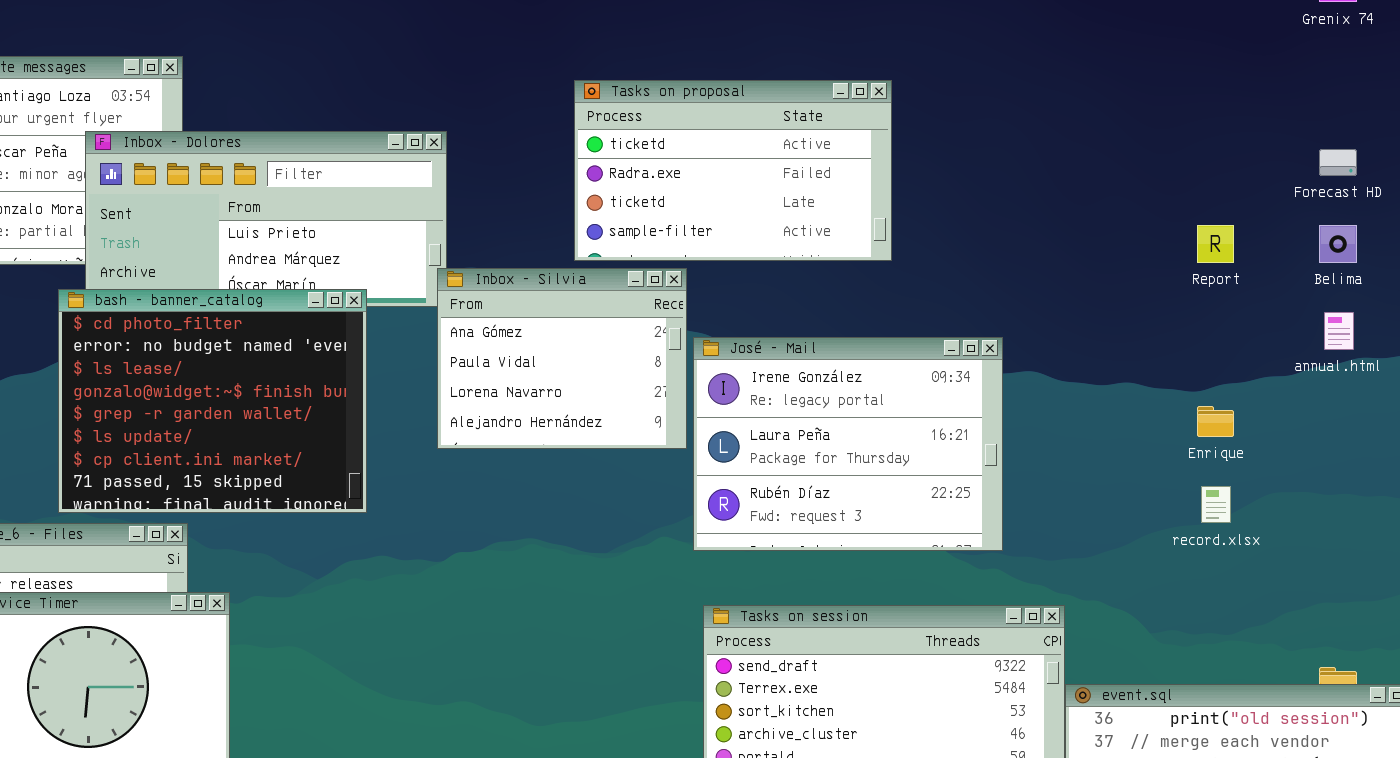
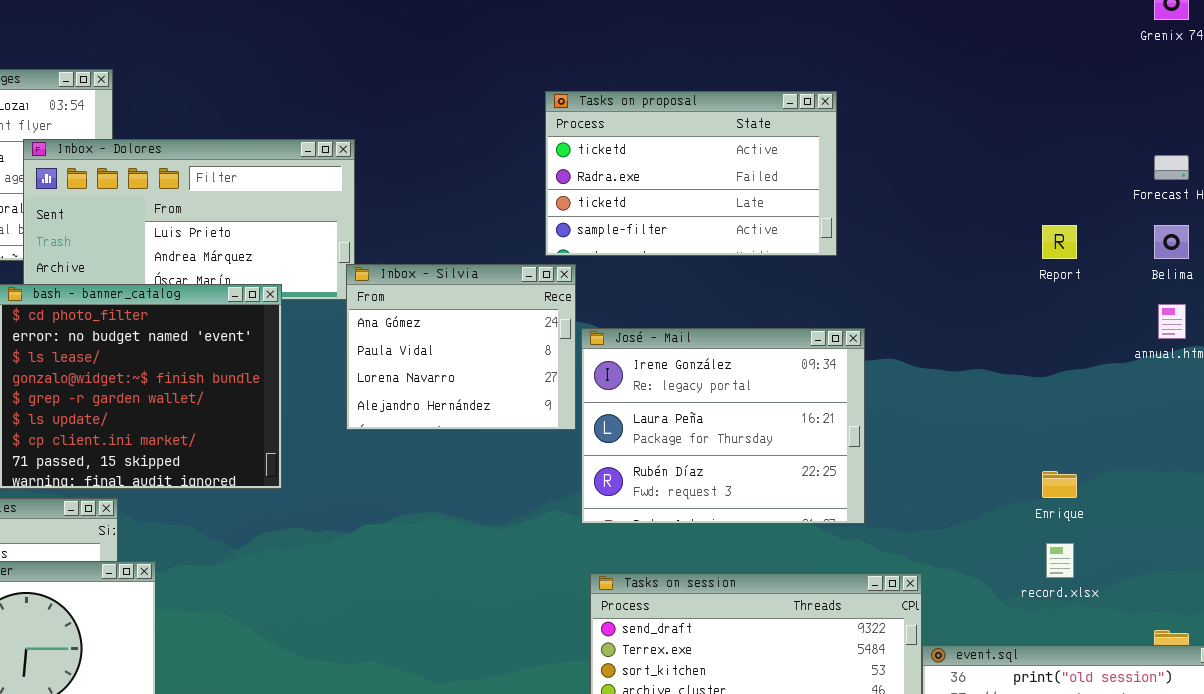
Tasks on proposal: [574,80,892,261] -> [545,91,837,256], moved
Enrique: [1197,406,1234,437] -> [1042,471,1077,498], moved
record.xlsx: [1201,486,1231,523] -> [1046,543,1074,578], moved

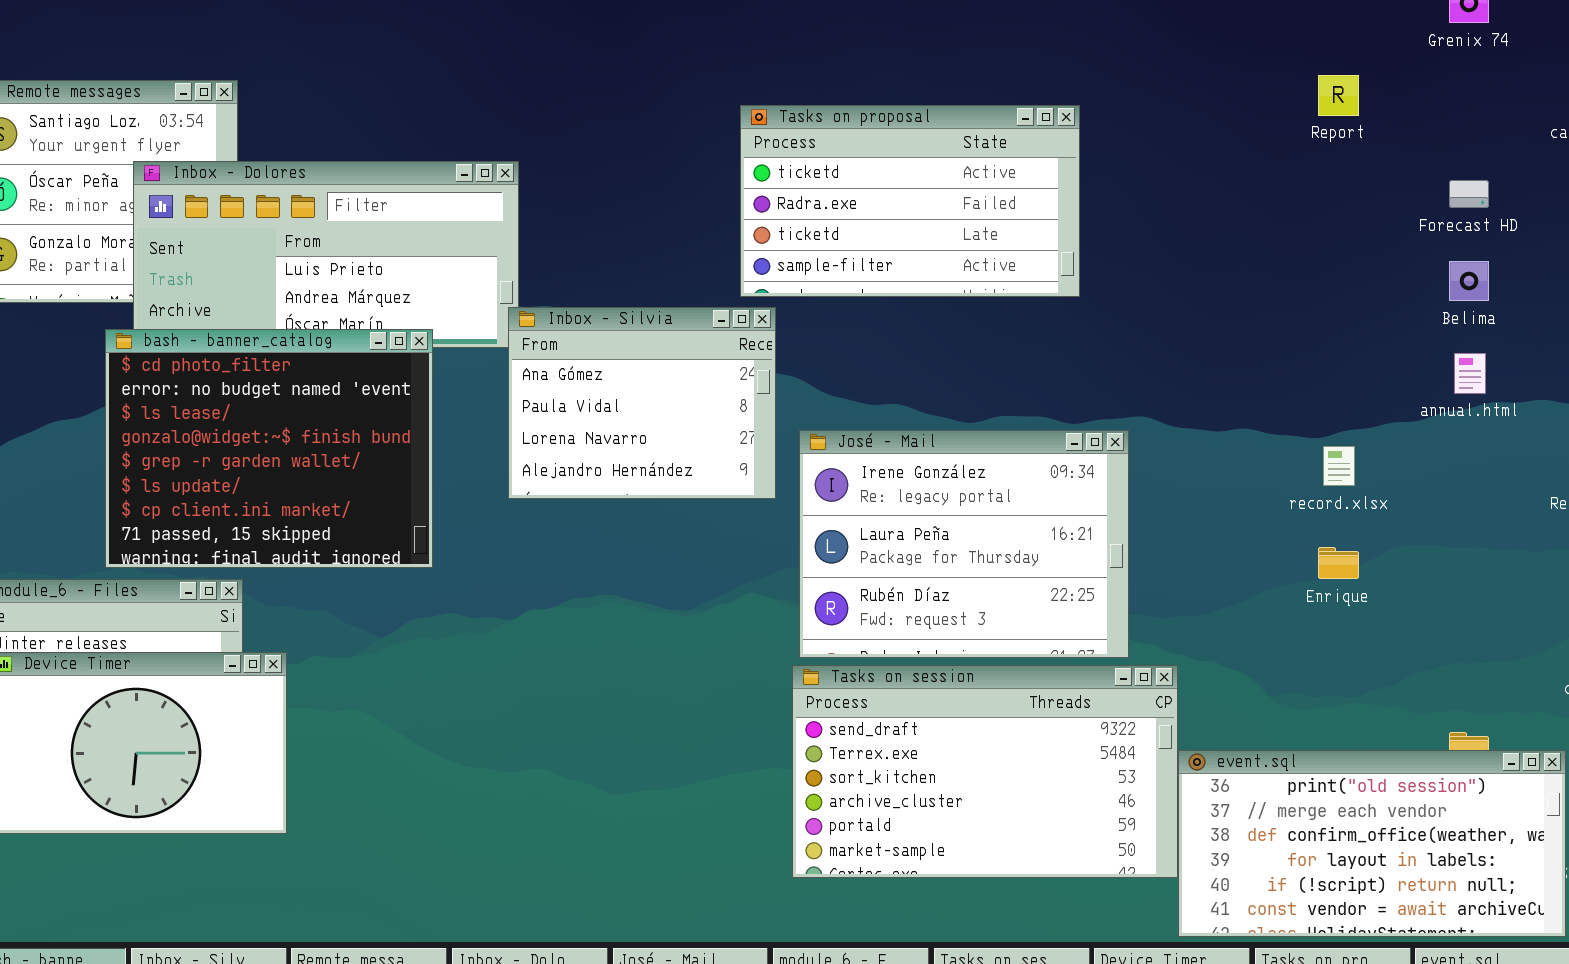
Report: [1042,225,1077,259] -> [1318,75,1359,116], moved
José - Mail: [581,328,865,524] -> [799,430,1129,658], moved
record.xlsx: [1046,543,1074,578] -> [1323,446,1355,486], moved

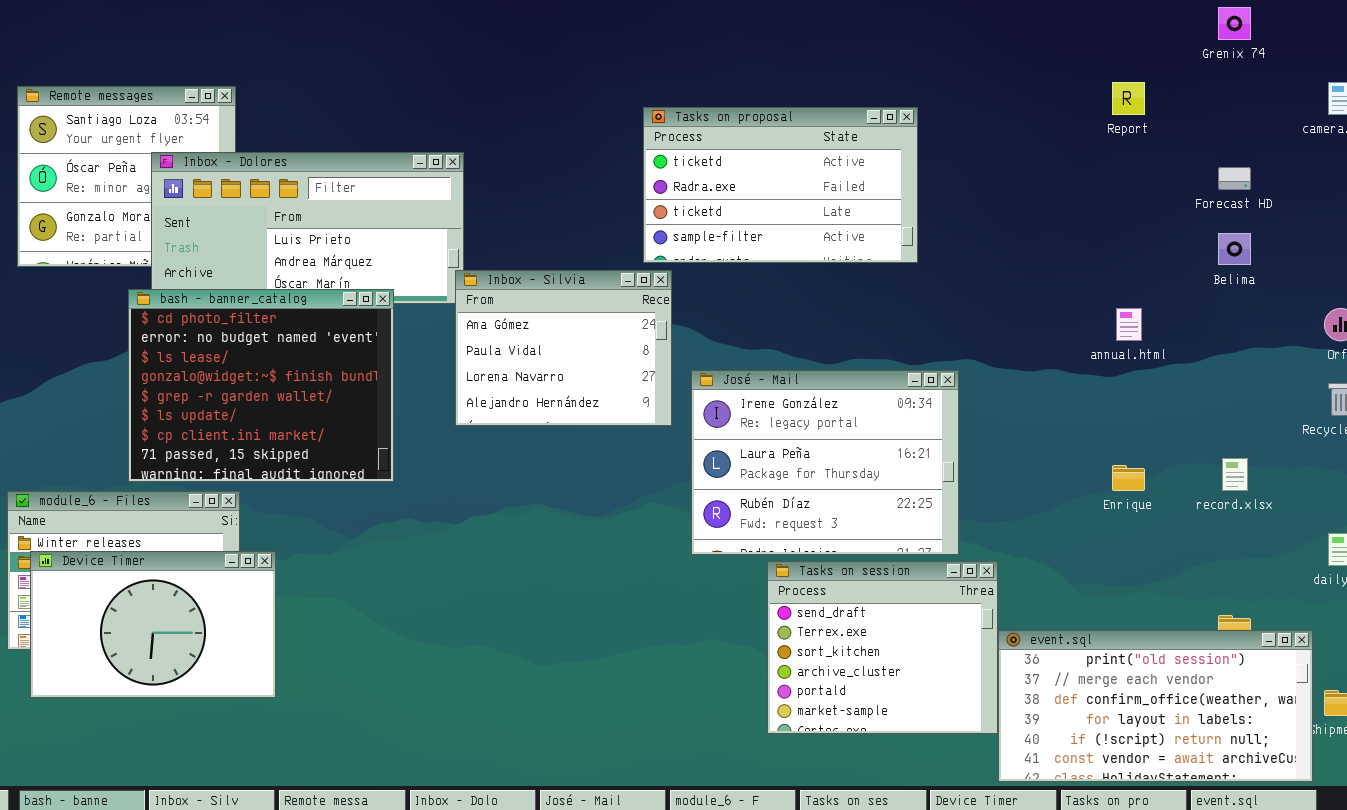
annual.html: [1454,353,1486,394] -> [1116,308,1142,341], moved
record.xlsx: [1323,446,1355,486] -> [1222,458,1248,491], moved
Tasks on session: [792,665,1178,878] -> [767,561,998,734], resized

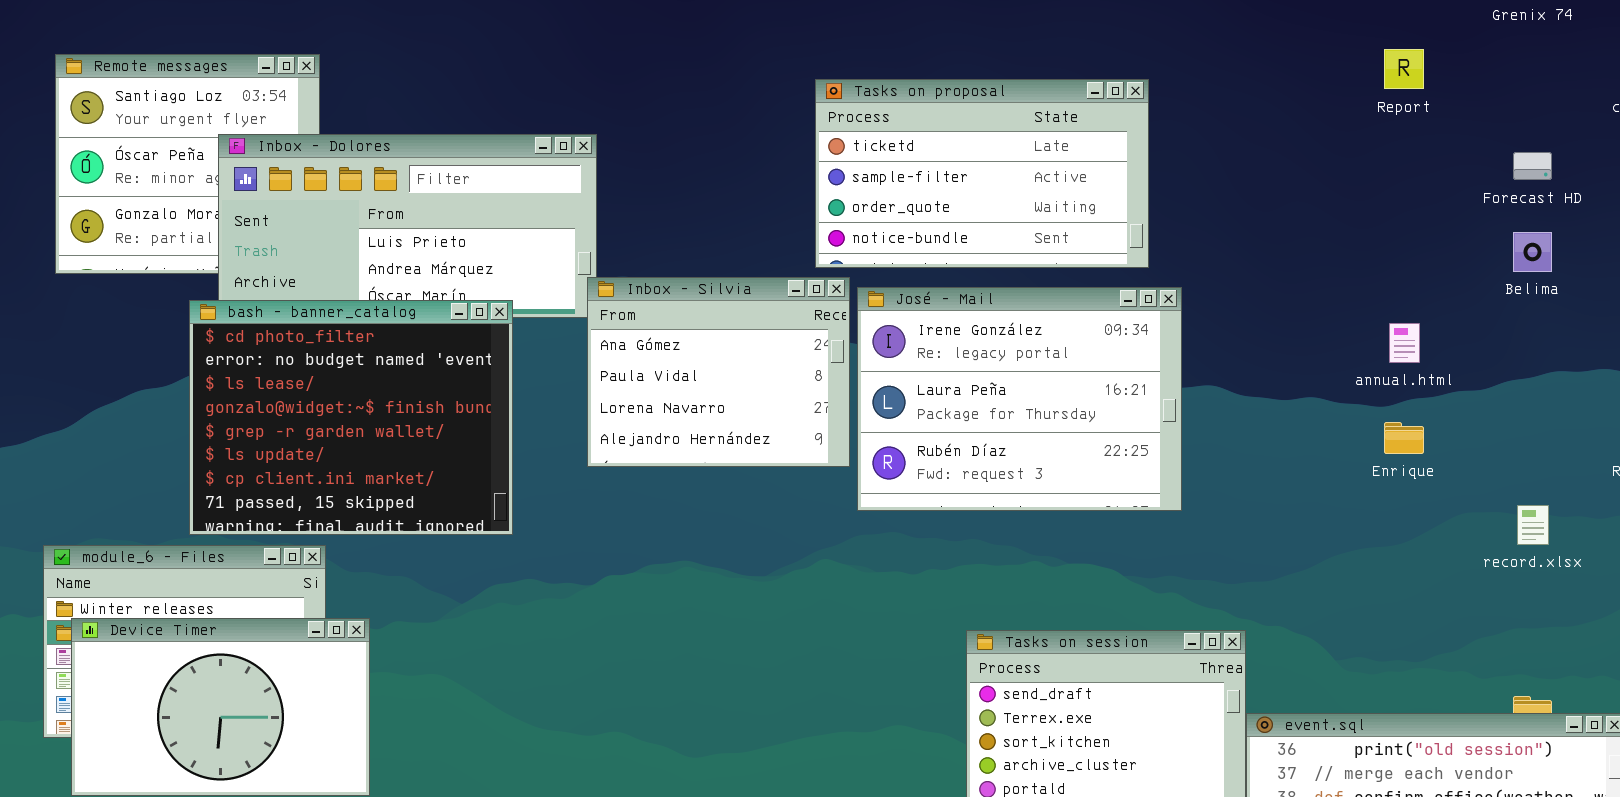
Tasks on proposal: [643,107,918,263] -> [815,79,1149,268], scrolled down 2 rows
José - Mail: [691,370,959,555] -> [857,287,1182,511], moved
Enrique: [1112,465,1145,491] -> [1384,422,1424,454], moved

